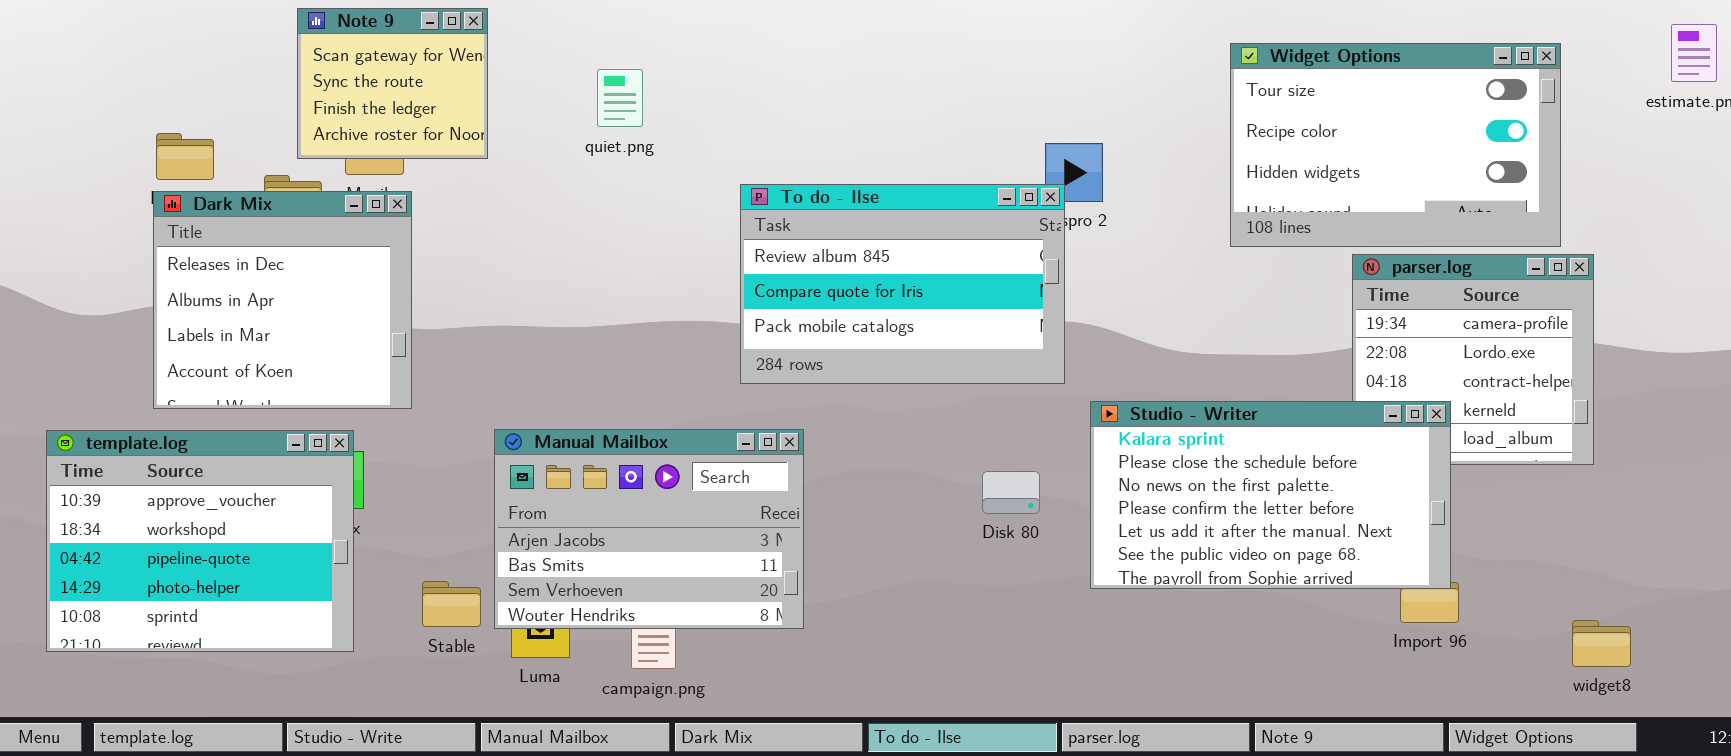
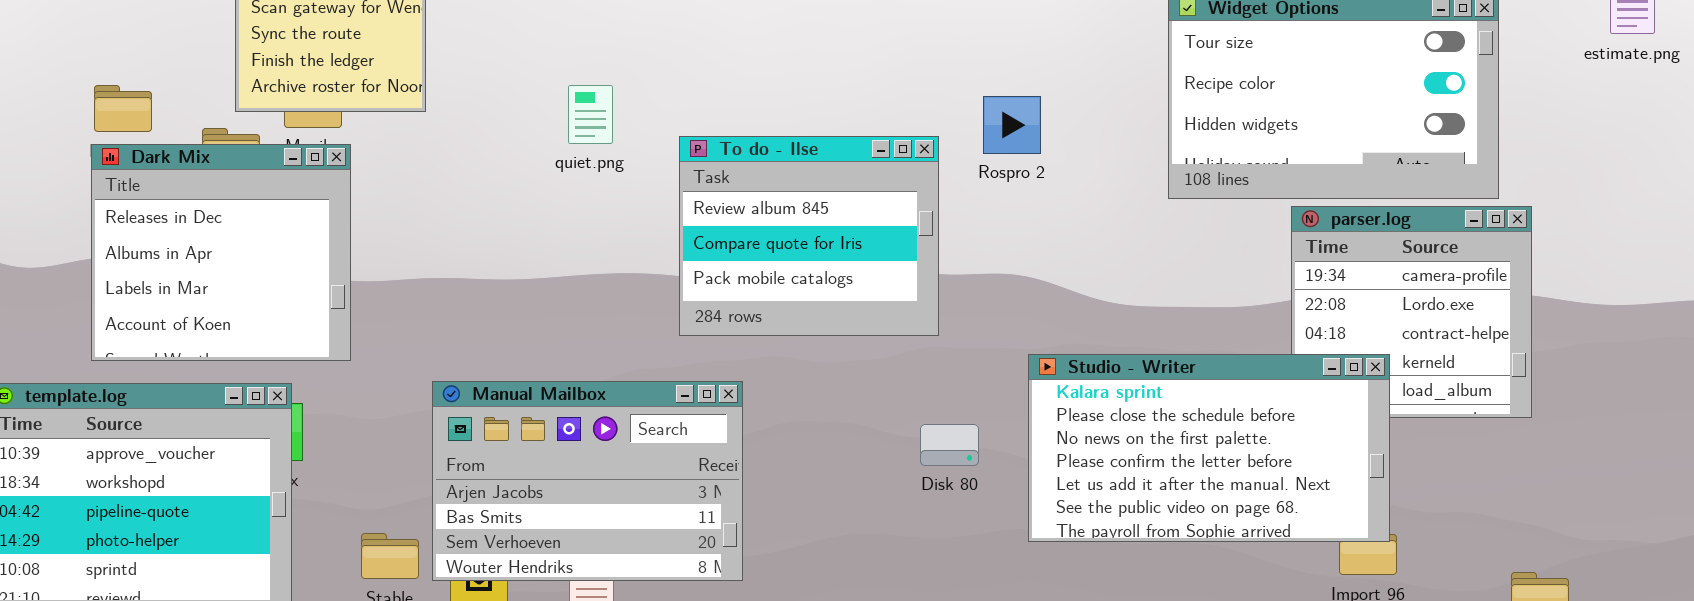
quiet.png: [597,69,643,127] -> [568,85,613,144], moved
To do - Ilse: [740,184,1065,384] -> [679,136,939,336], resized

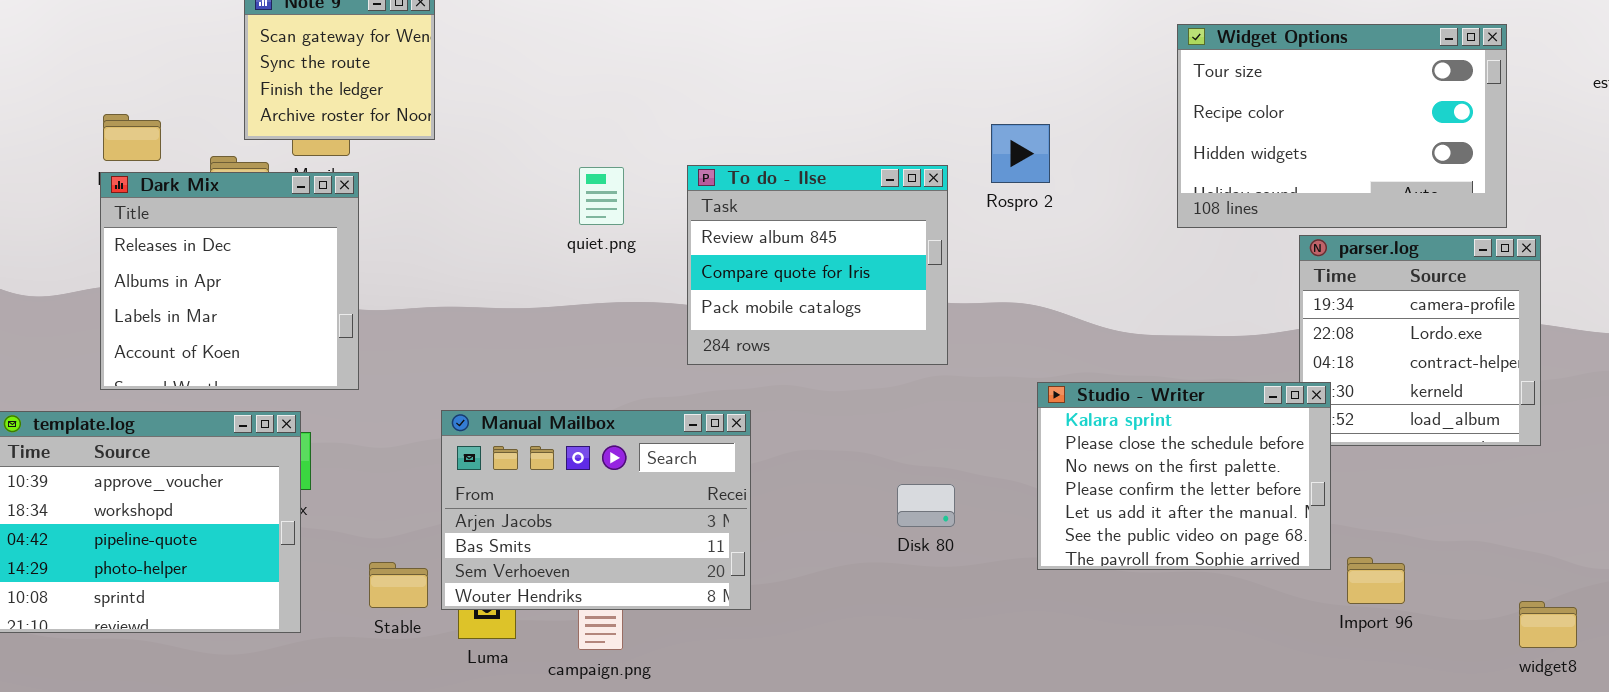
quiet.png: [568,85,613,144] -> [579,167,624,225], moved
Studio - Writer: [1028,354,1390,542] -> [1037,382,1331,570], resized
Disk 80: [920,424,979,466] -> [897,484,955,527], moved

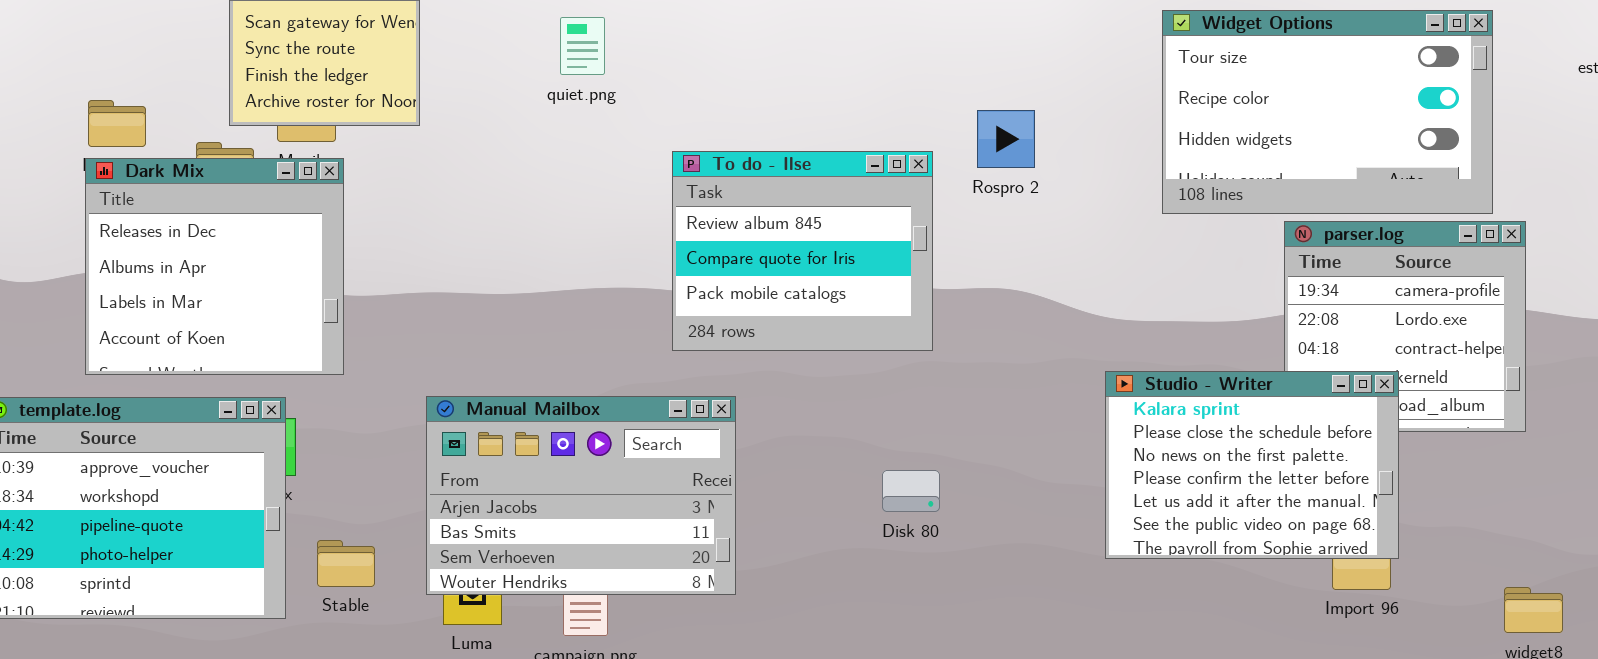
quiet.png: [579,167,624,225] -> [560,17,605,75], moved
Studio - Writer: [1037,382,1331,570] -> [1105,371,1399,559], moved
Stable: [369,562,428,608] -> [317,540,375,587], moved

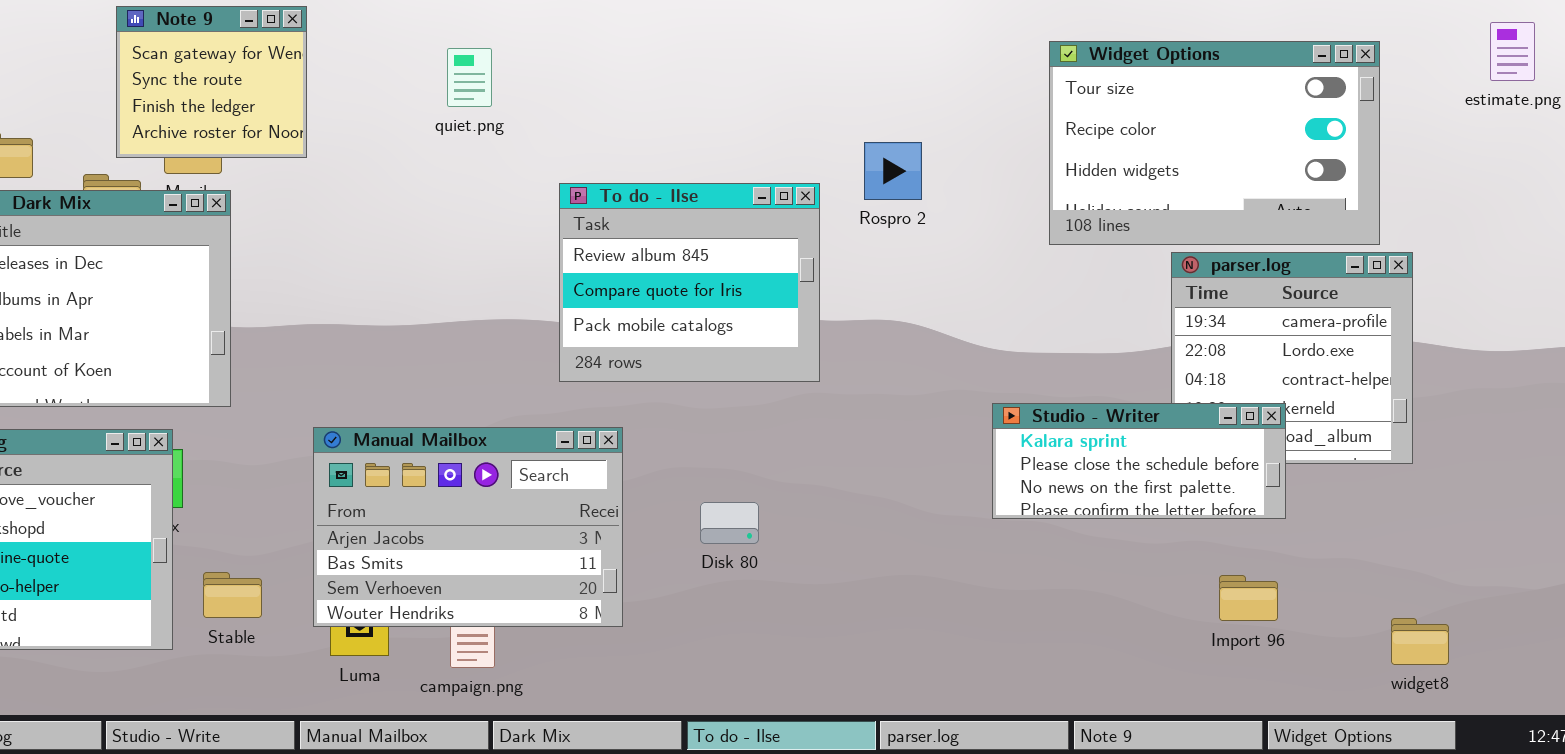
Studio - Writer: [1105,371,1399,559] -> [992,403,1286,519], resized
Disk 80: [882,470,940,512] -> [700,502,759,544], moved

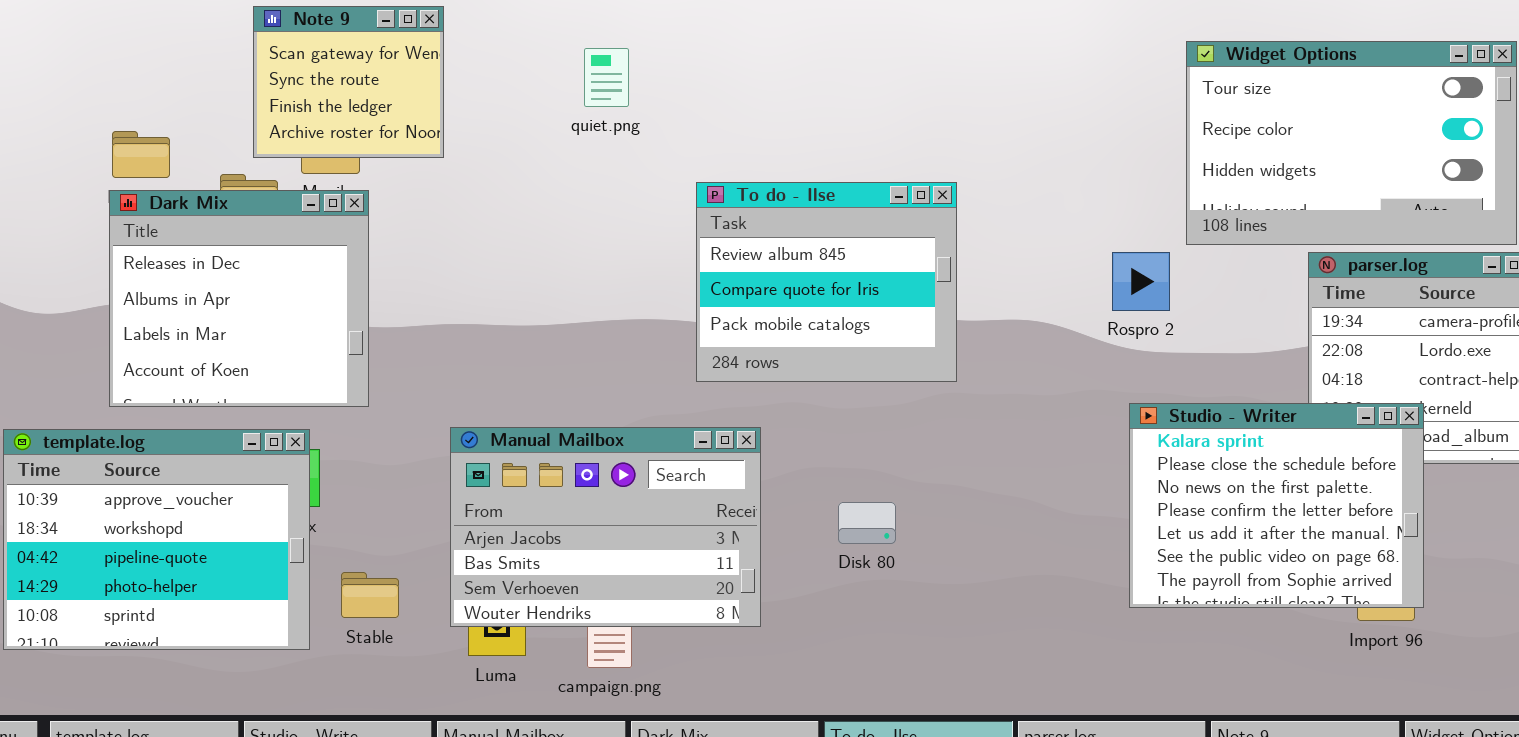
Rospro 2: [864,142,922,200] -> [1112,252,1170,311], moved
Studio - Writer: [992,403,1286,519] -> [1129,403,1424,608], resized

